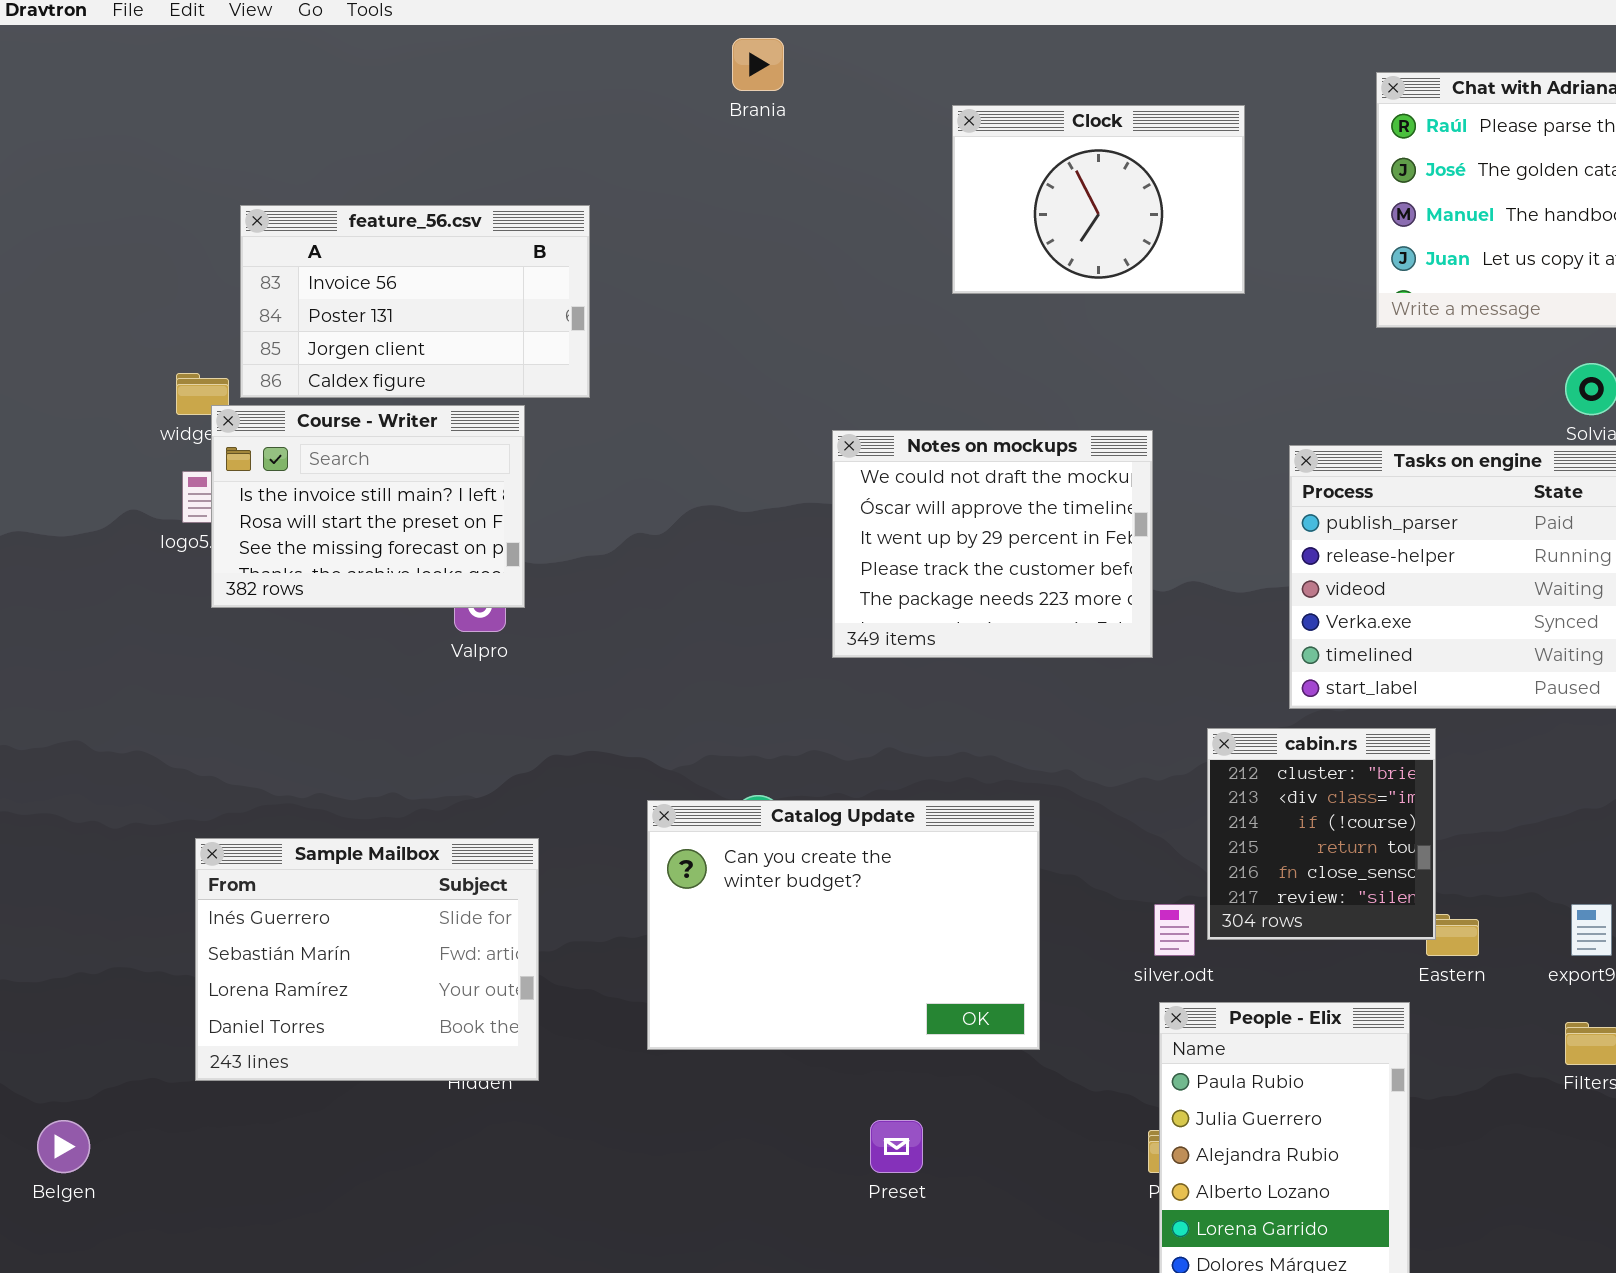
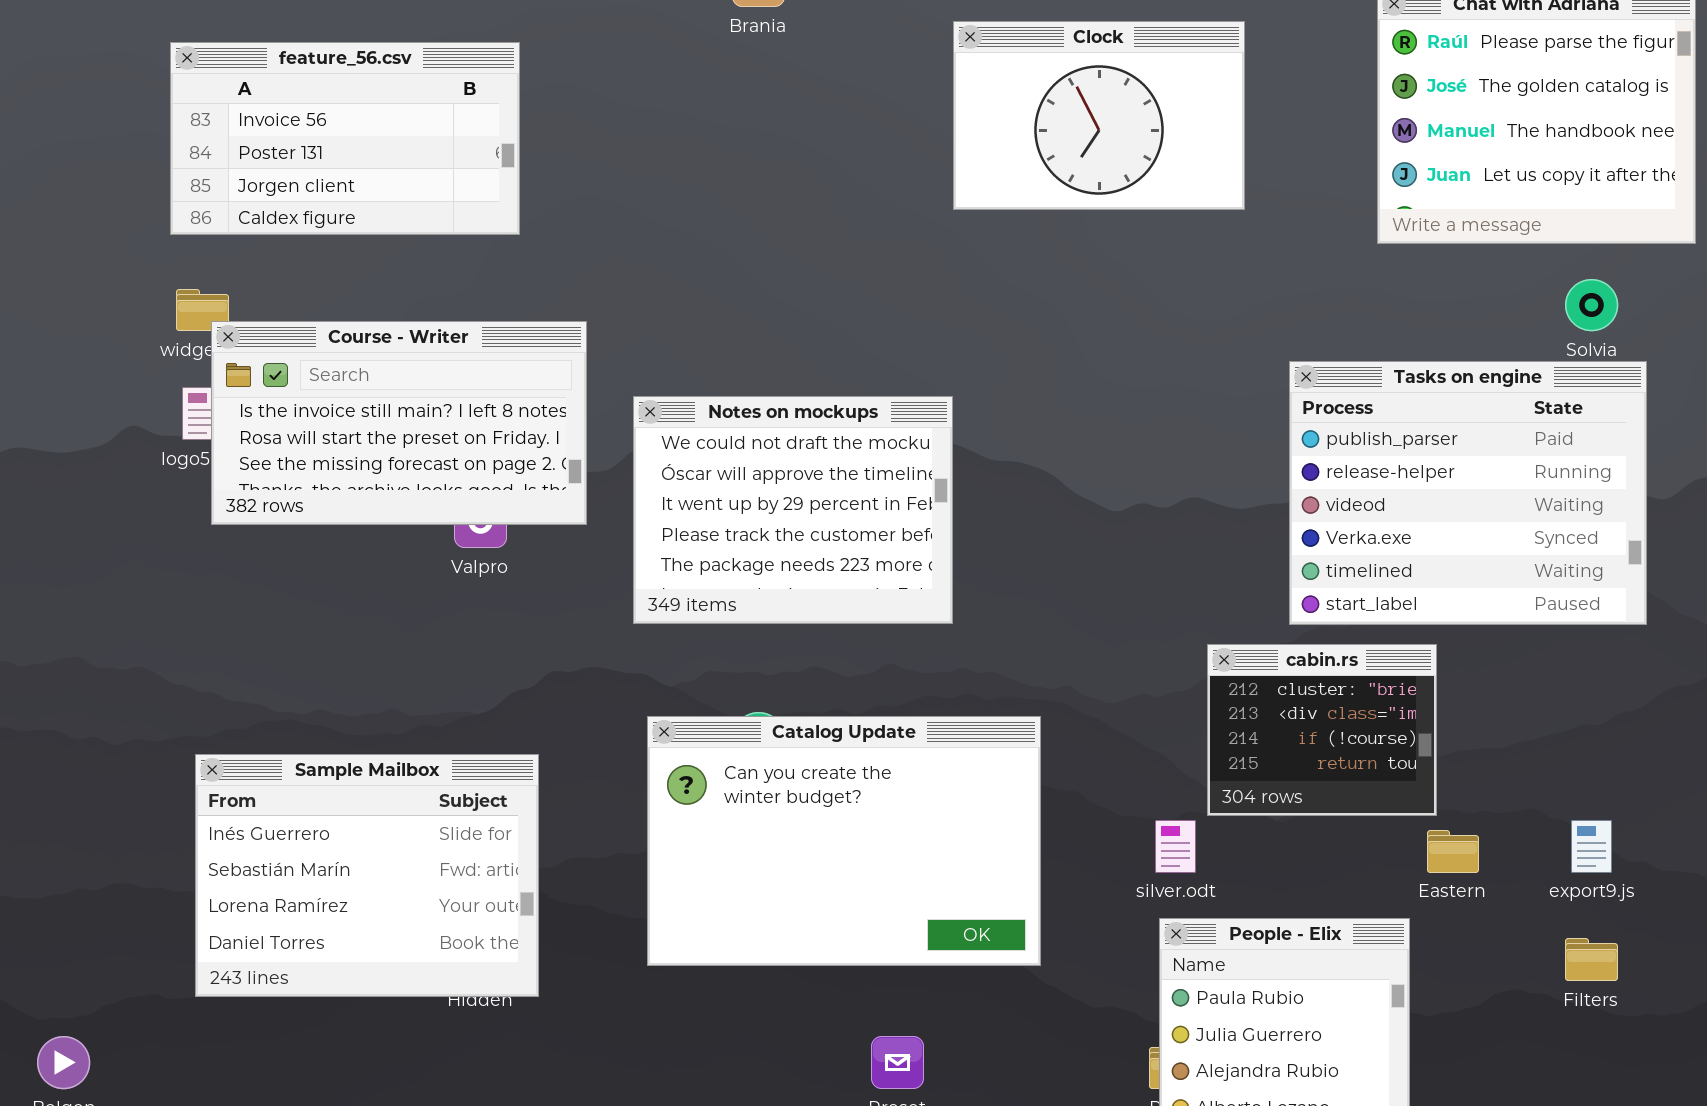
feature_56.csv: [240,205,590,398] -> [170,42,520,235], moved
Course - Writer: [211,405,525,608] -> [211,321,587,525], resized
Notes on mockups: [832,430,1153,658] -> [633,396,953,624], moved
cabin.rs: [1207,728,1436,940] -> [1207,644,1437,816], resized

